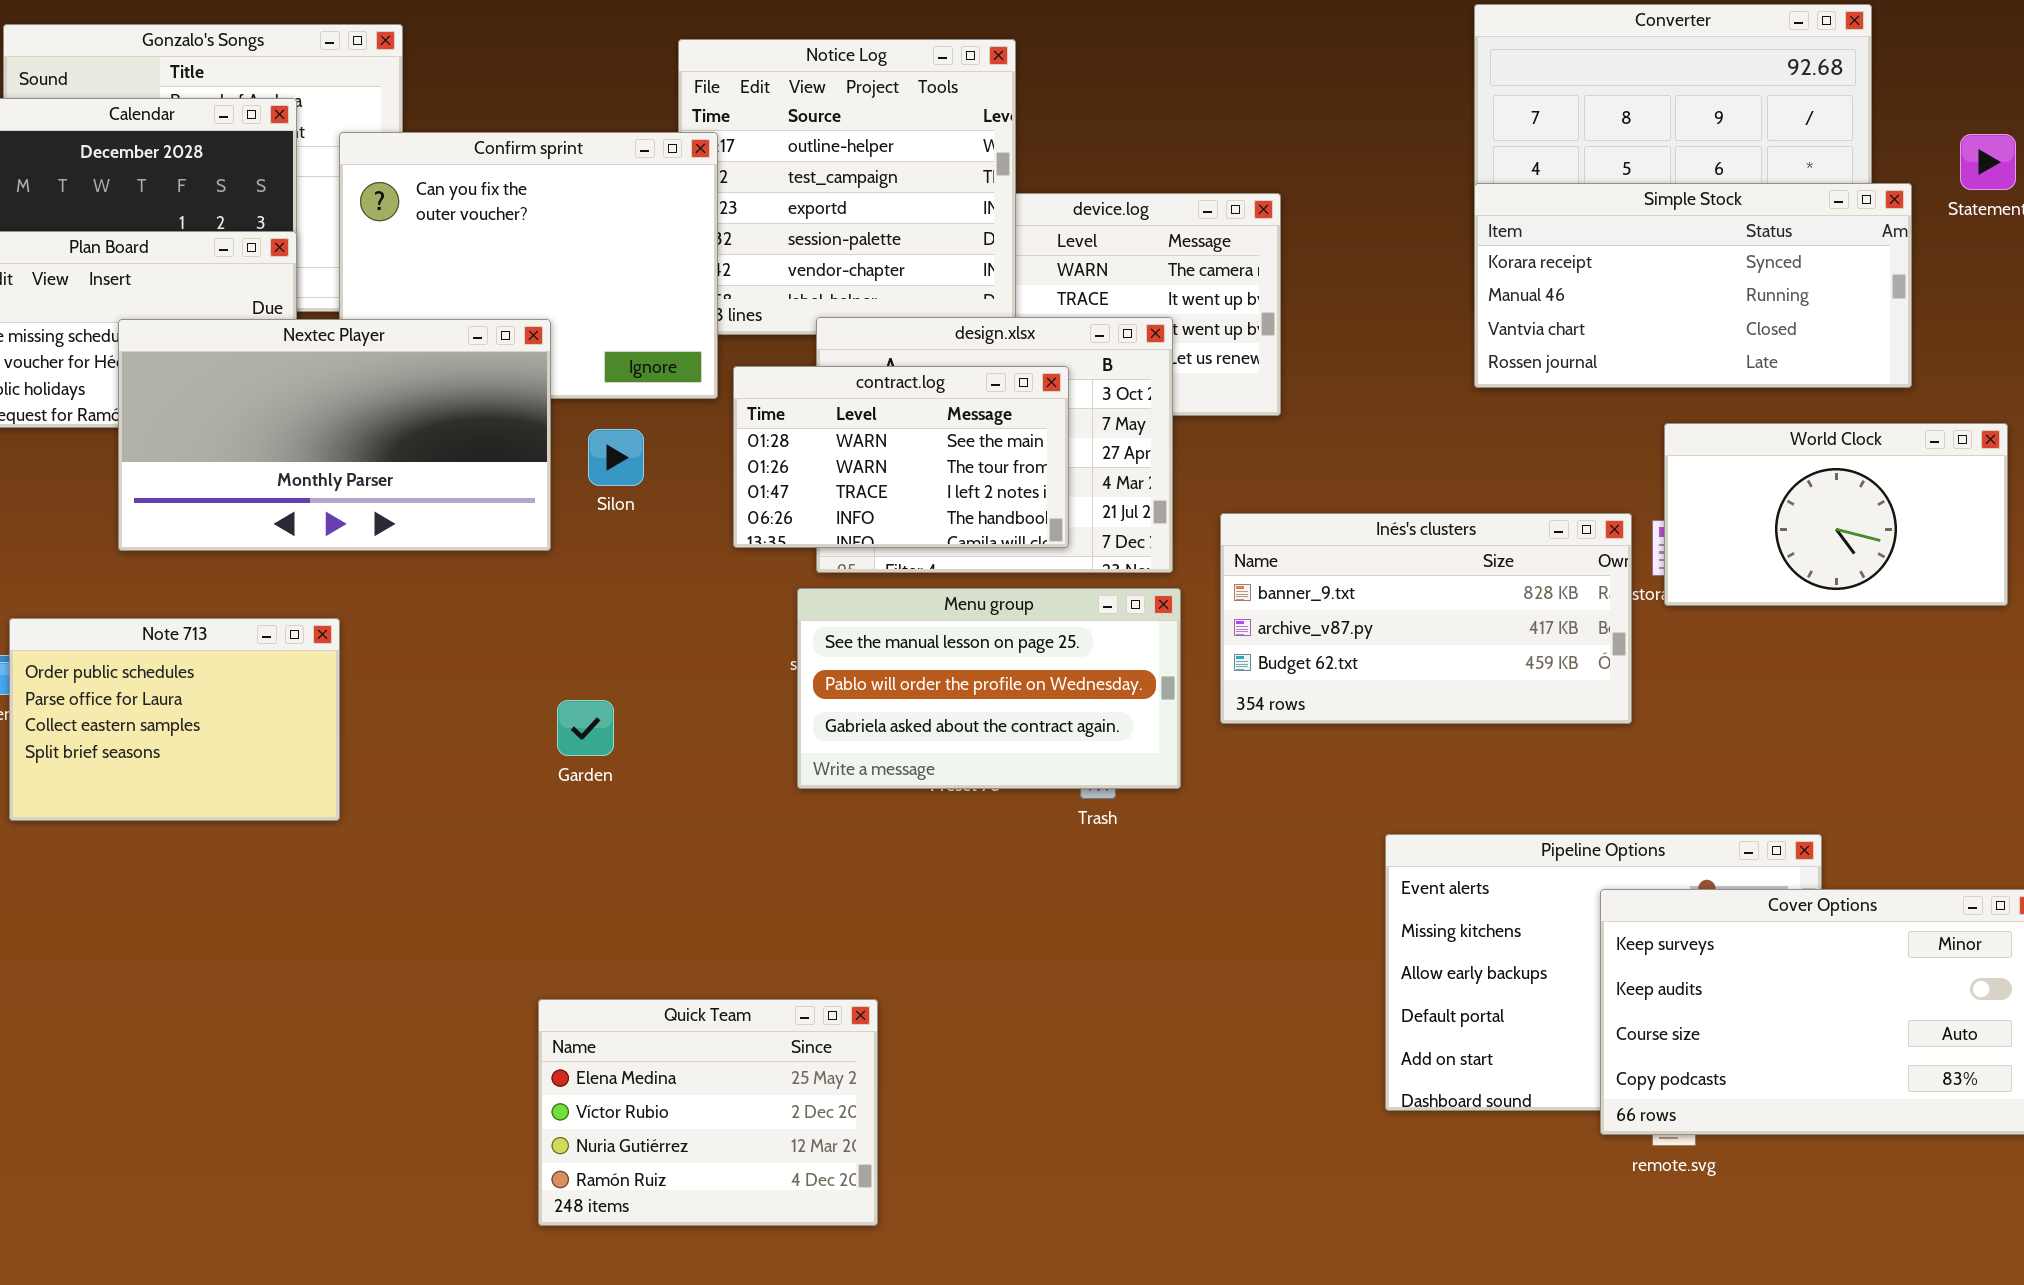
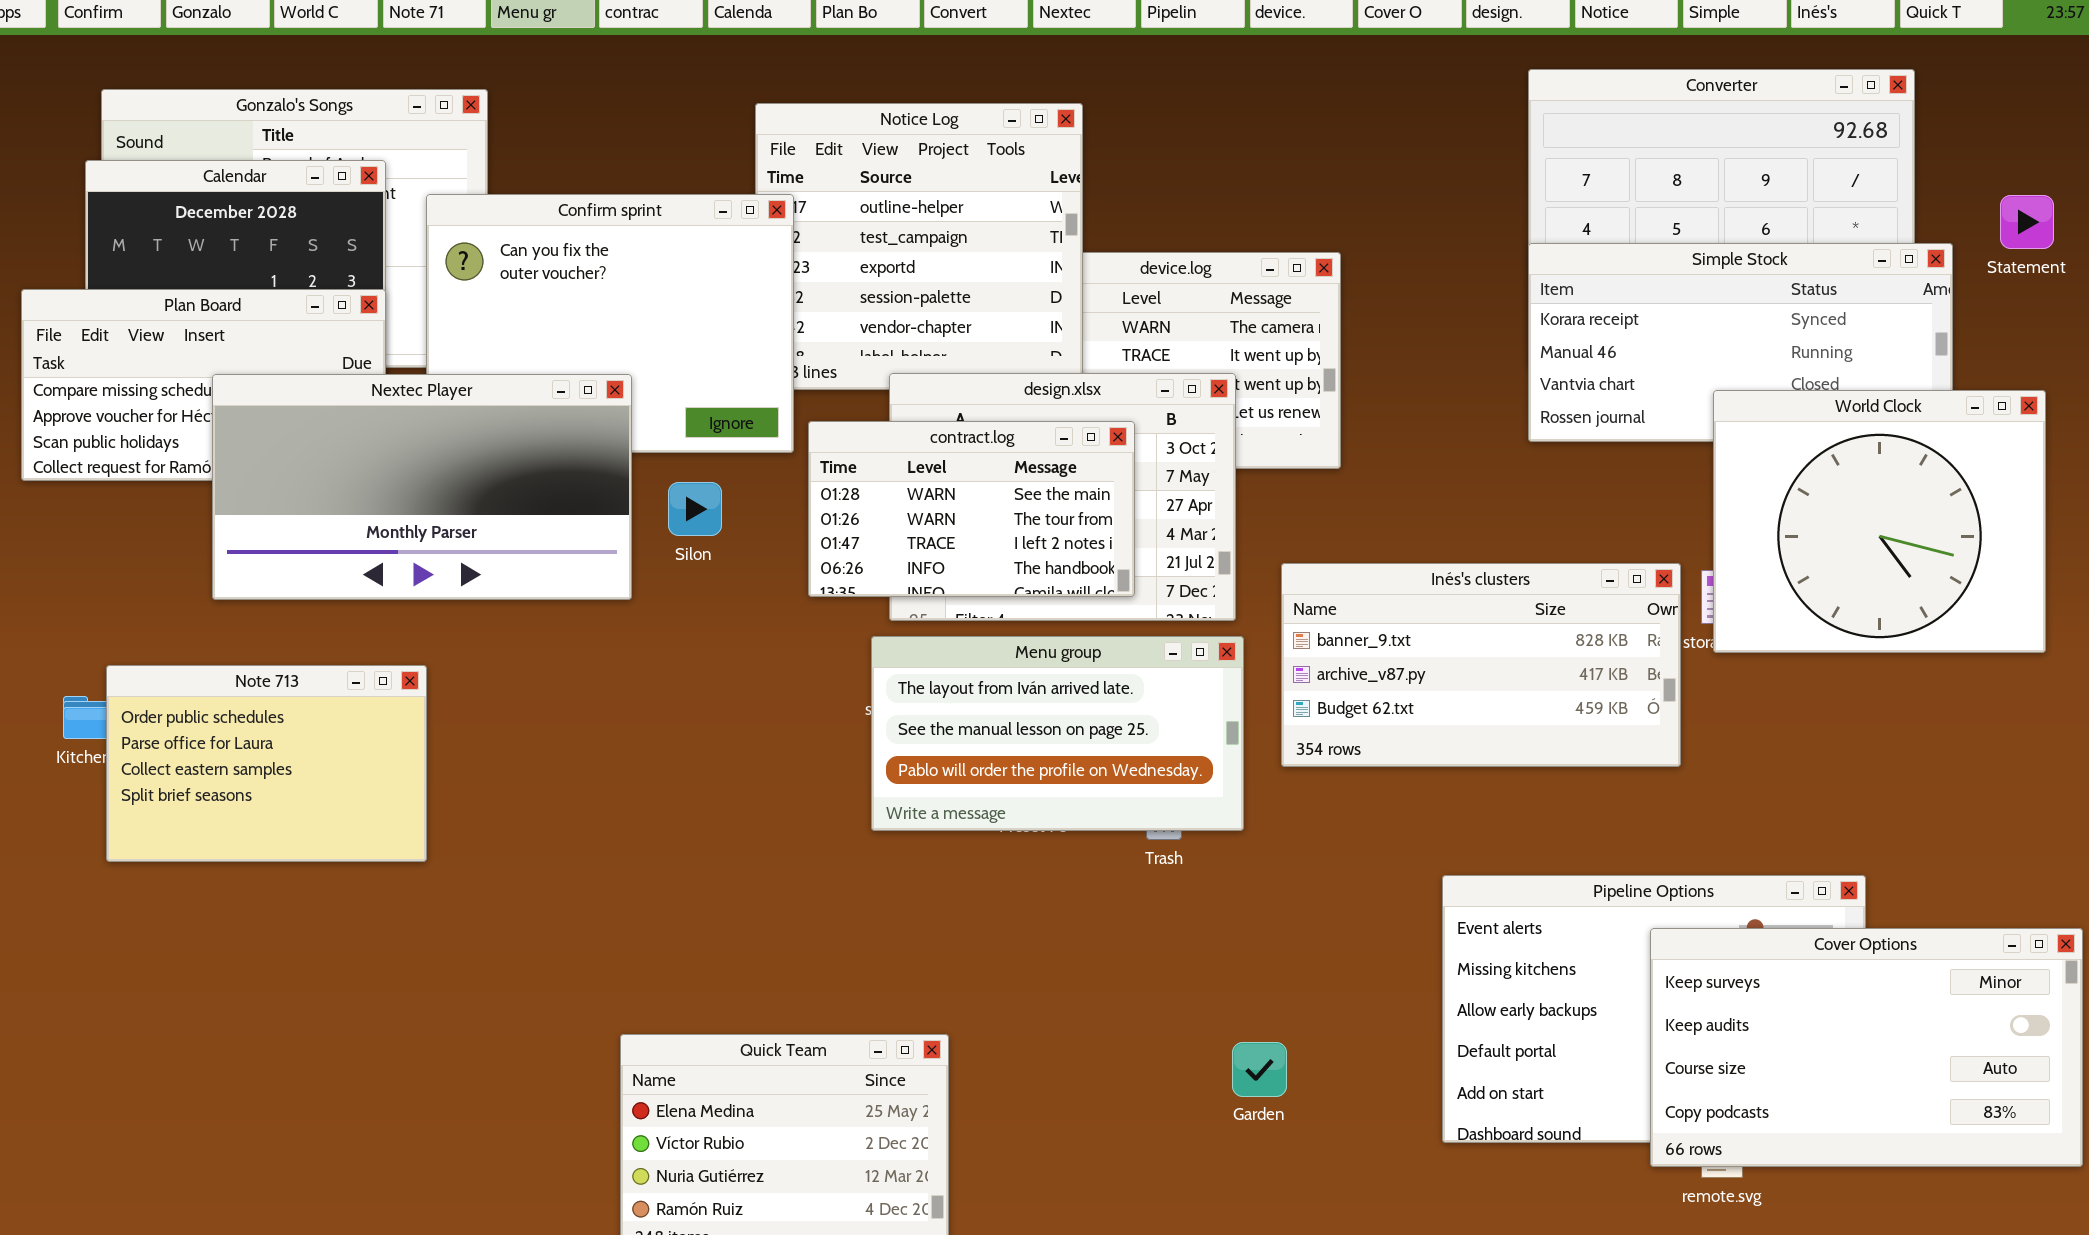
World Clock: [1664,423,2008,606] -> [1713,390,2046,653], resized
Menu group: [797,588,1181,789] -> [871,636,1244,831], scrolled up 1 row
Garden: [557,700,614,756] -> [1232,1042,1287,1097], moved

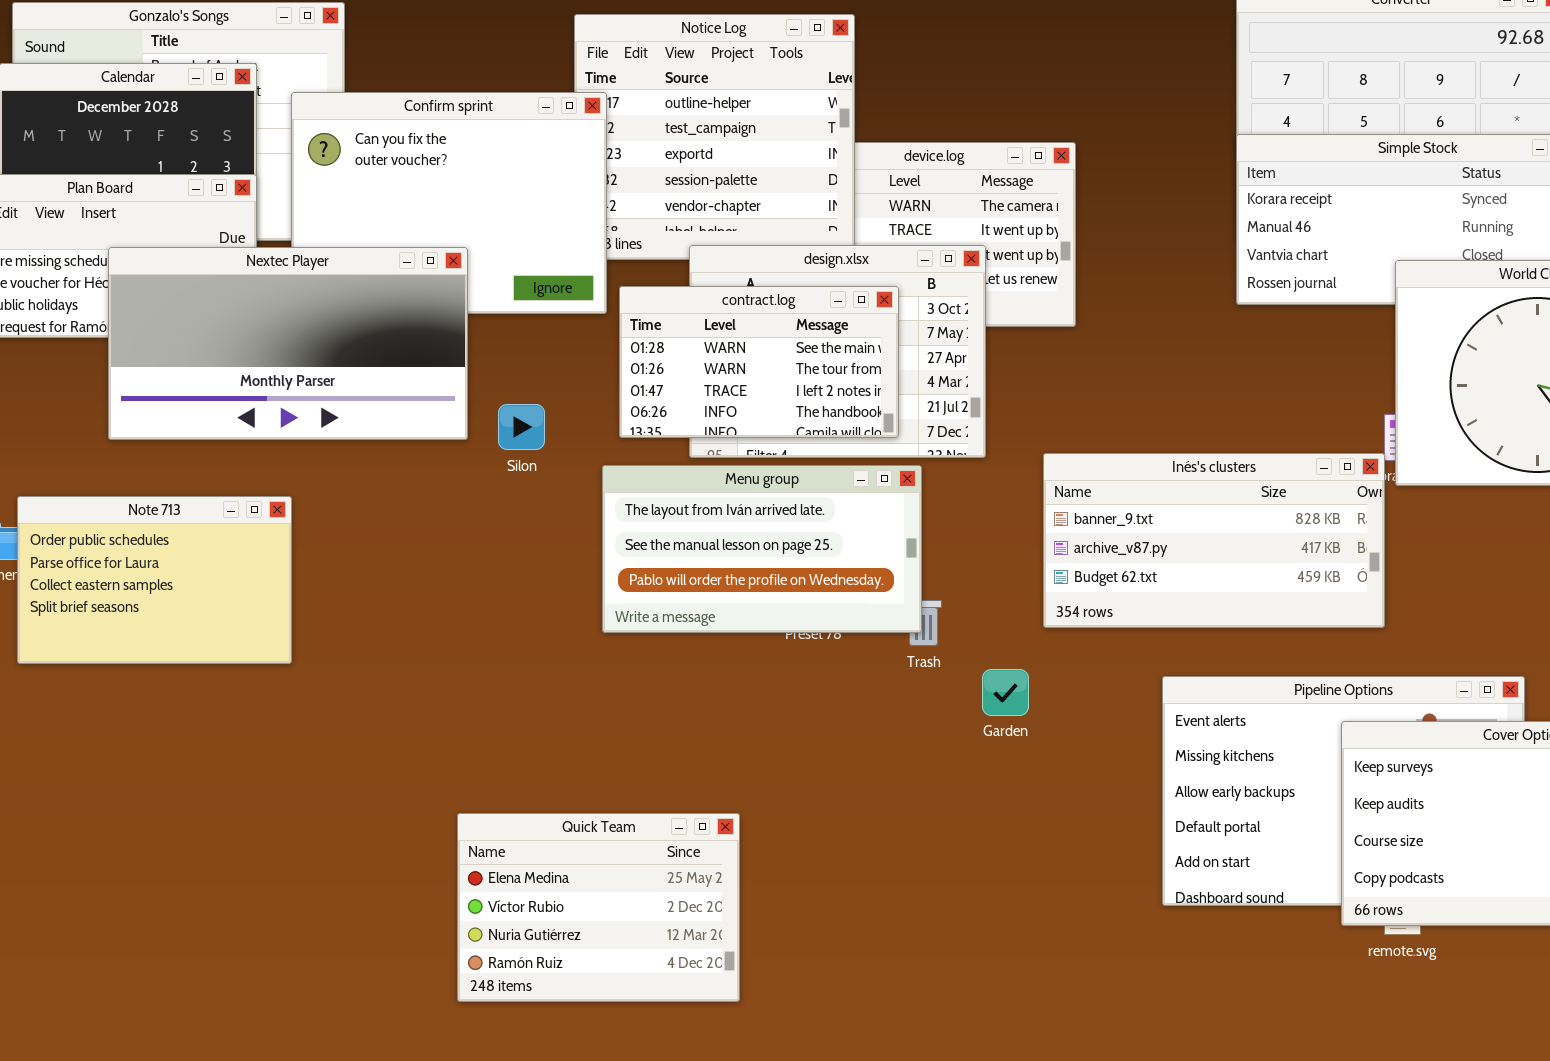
Silon: [668,482,722,536] -> [498,404,545,450], moved
Inés's clusters: [1281,563,1681,767] -> [1043,453,1385,628], moved
Menu group: [871,636,1244,831] -> [602,465,922,633], moved
Garden: [1232,1042,1287,1097] -> [982,669,1029,716], moved

